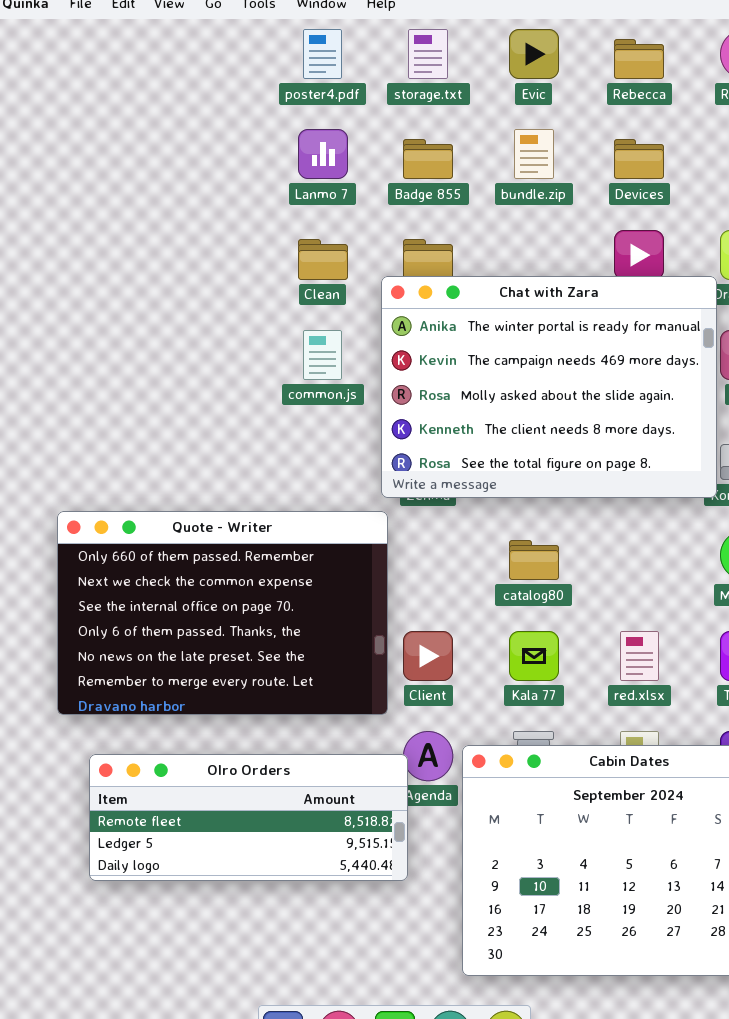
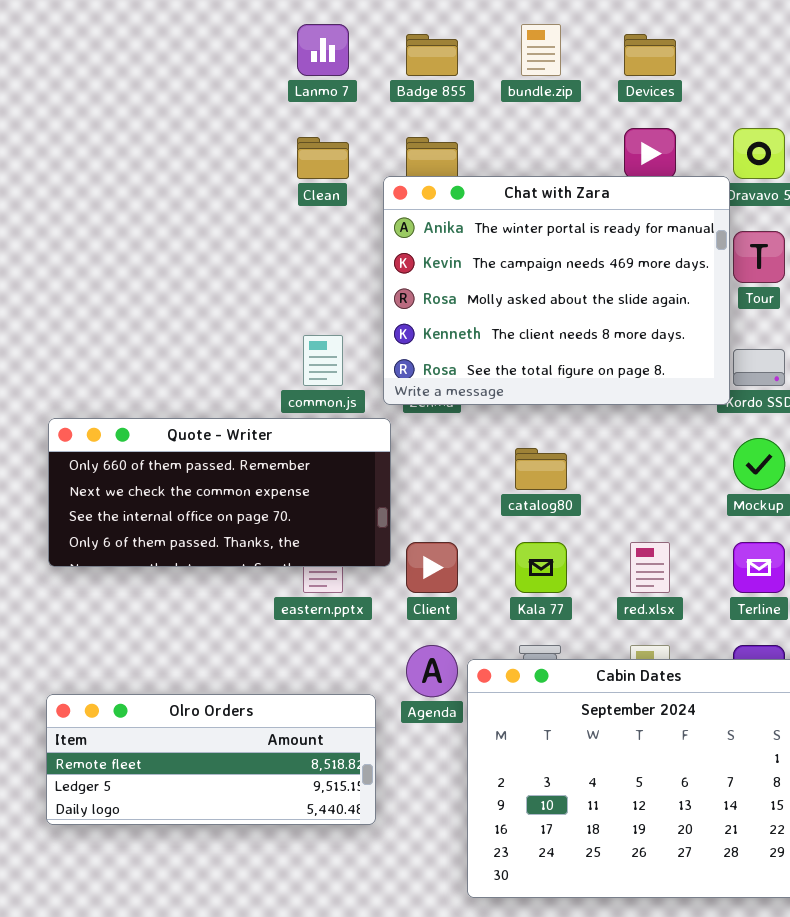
common.js: [303,330,342,380] -> [303,335,343,386], moved
Quote - Writer: [57,511,388,715] -> [48,418,391,567], resized
Olro Orders: [89,754,408,881] -> [46,694,376,825], moved

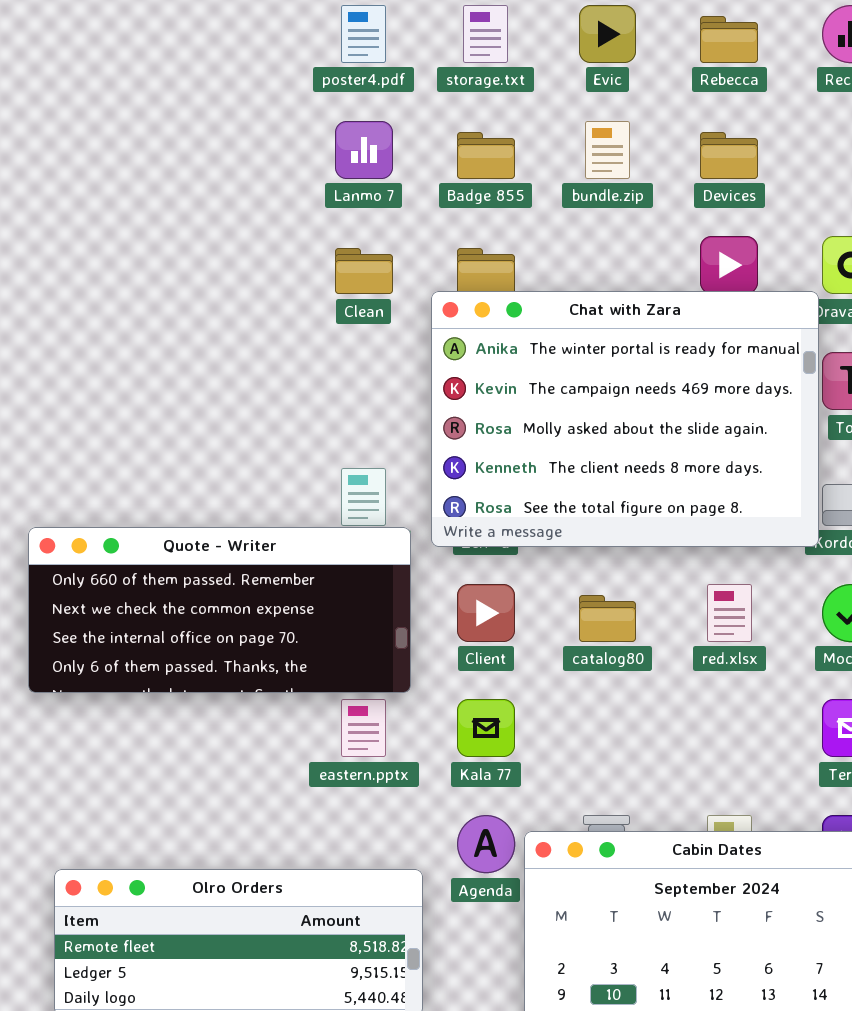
Quote - Writer: [48,418,391,567] -> [28,527,411,693], moved
Client: [406,542,458,593] -> [457,584,515,642], moved
Kala 77: [515,542,567,593] -> [457,699,515,757], moved
red.xlsx: [630,542,670,593] -> [707,584,752,642], moved

